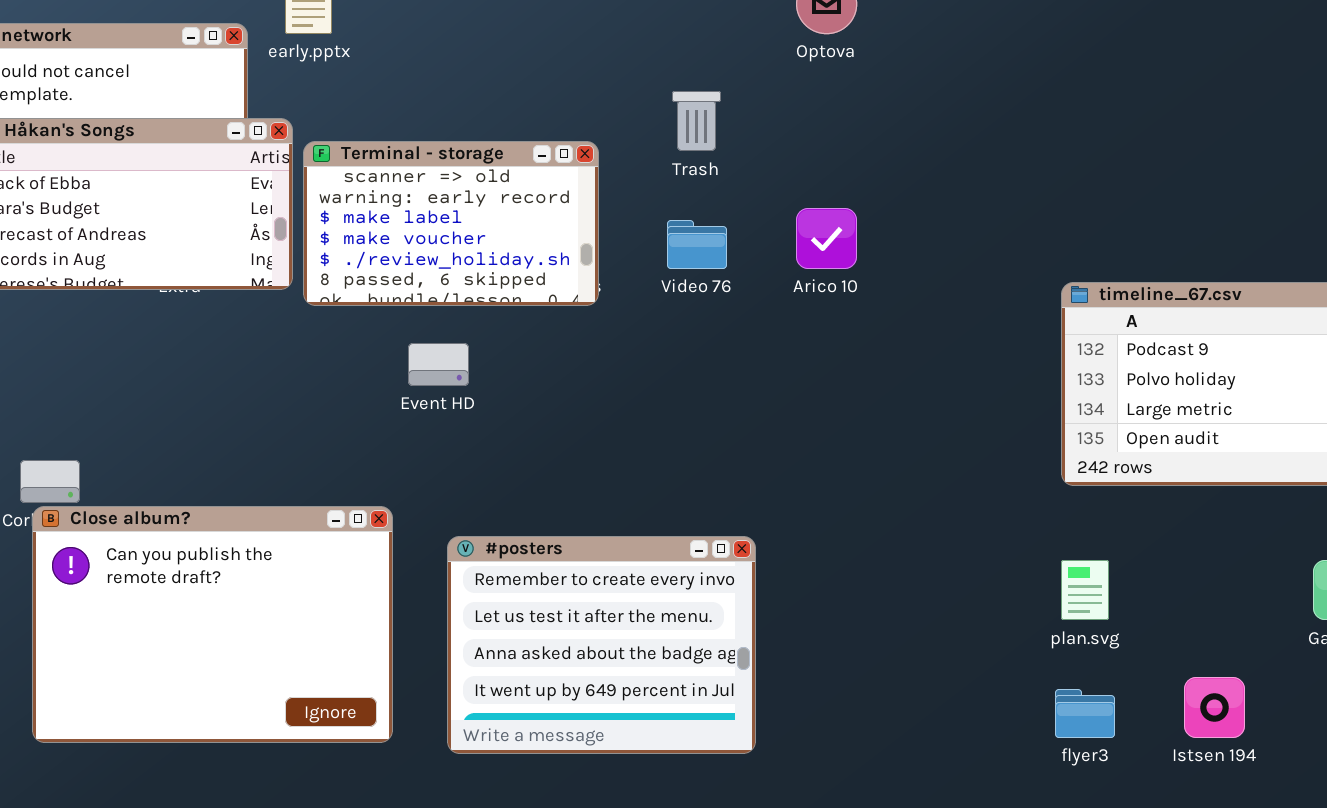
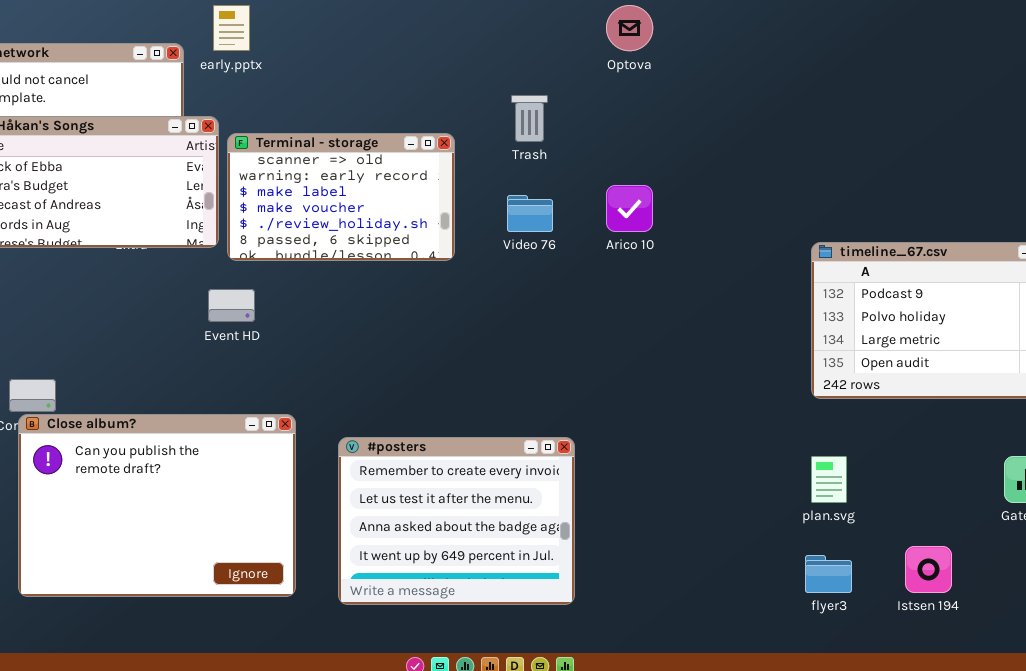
Event HD: [408,343,469,386] -> [208,289,255,322], moved

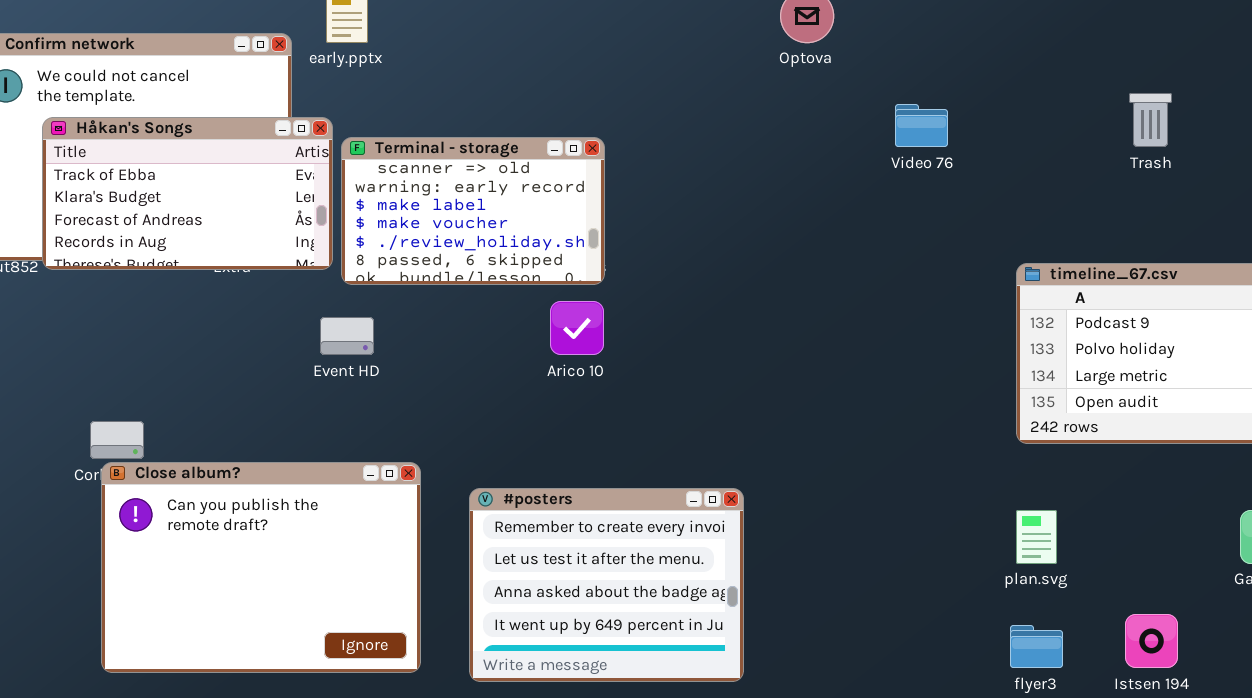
Trash: [511,95,548,142] -> [1129,93,1172,147], moved
Arico 10: [606,185,653,232] -> [550,301,604,355], moved
Video 76: [507,195,553,232] -> [895,104,948,147], moved

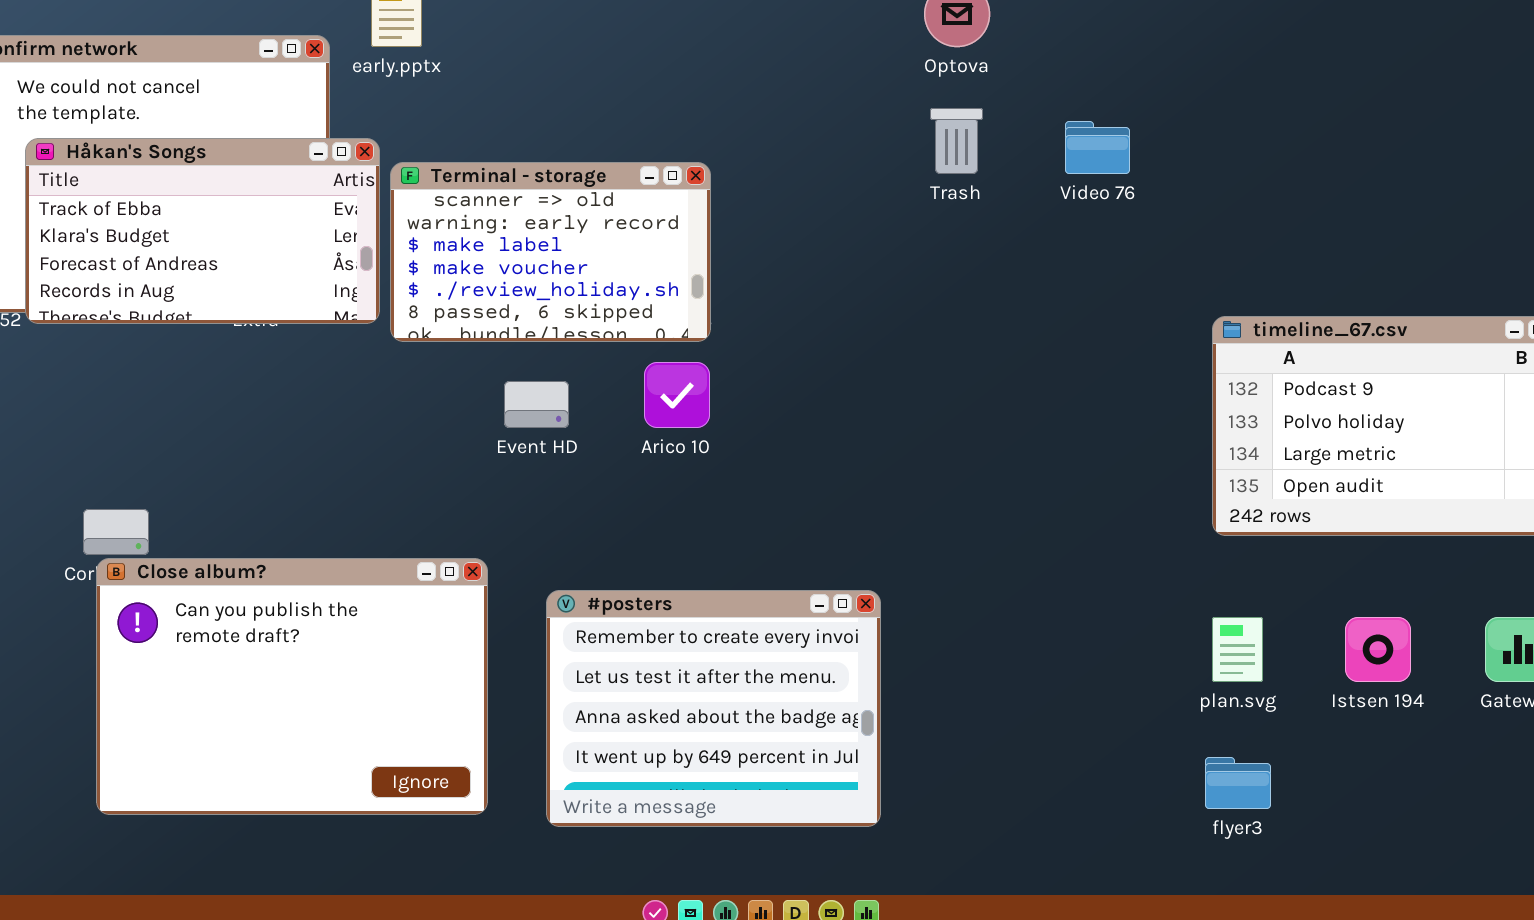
Trash: [1129,93,1172,147] -> [930,108,983,174], moved
Event HD: [320,317,374,355] -> [504,381,569,428], moved
Istsen 194: [1125,614,1178,668] -> [1345,617,1411,682], moved

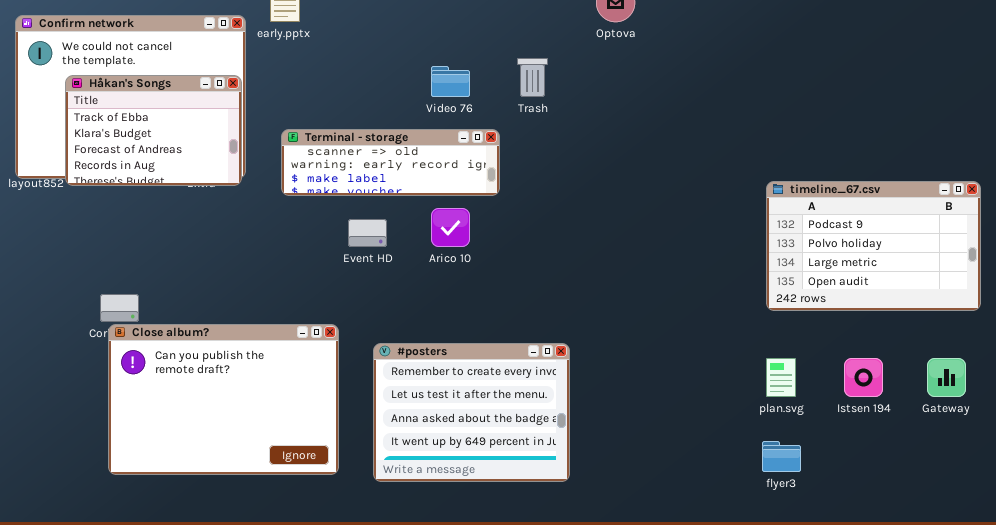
Trash: [930,108,983,174] -> [517,58,548,97], moved
Video 76: [1065,121,1130,174] -> [431,66,470,97], moved
Håkan's Songs: [25,138,380,324] -> [65,75,242,186], resized
Terminal - storage: [390,162,711,342] -> [281,129,500,196], resized

